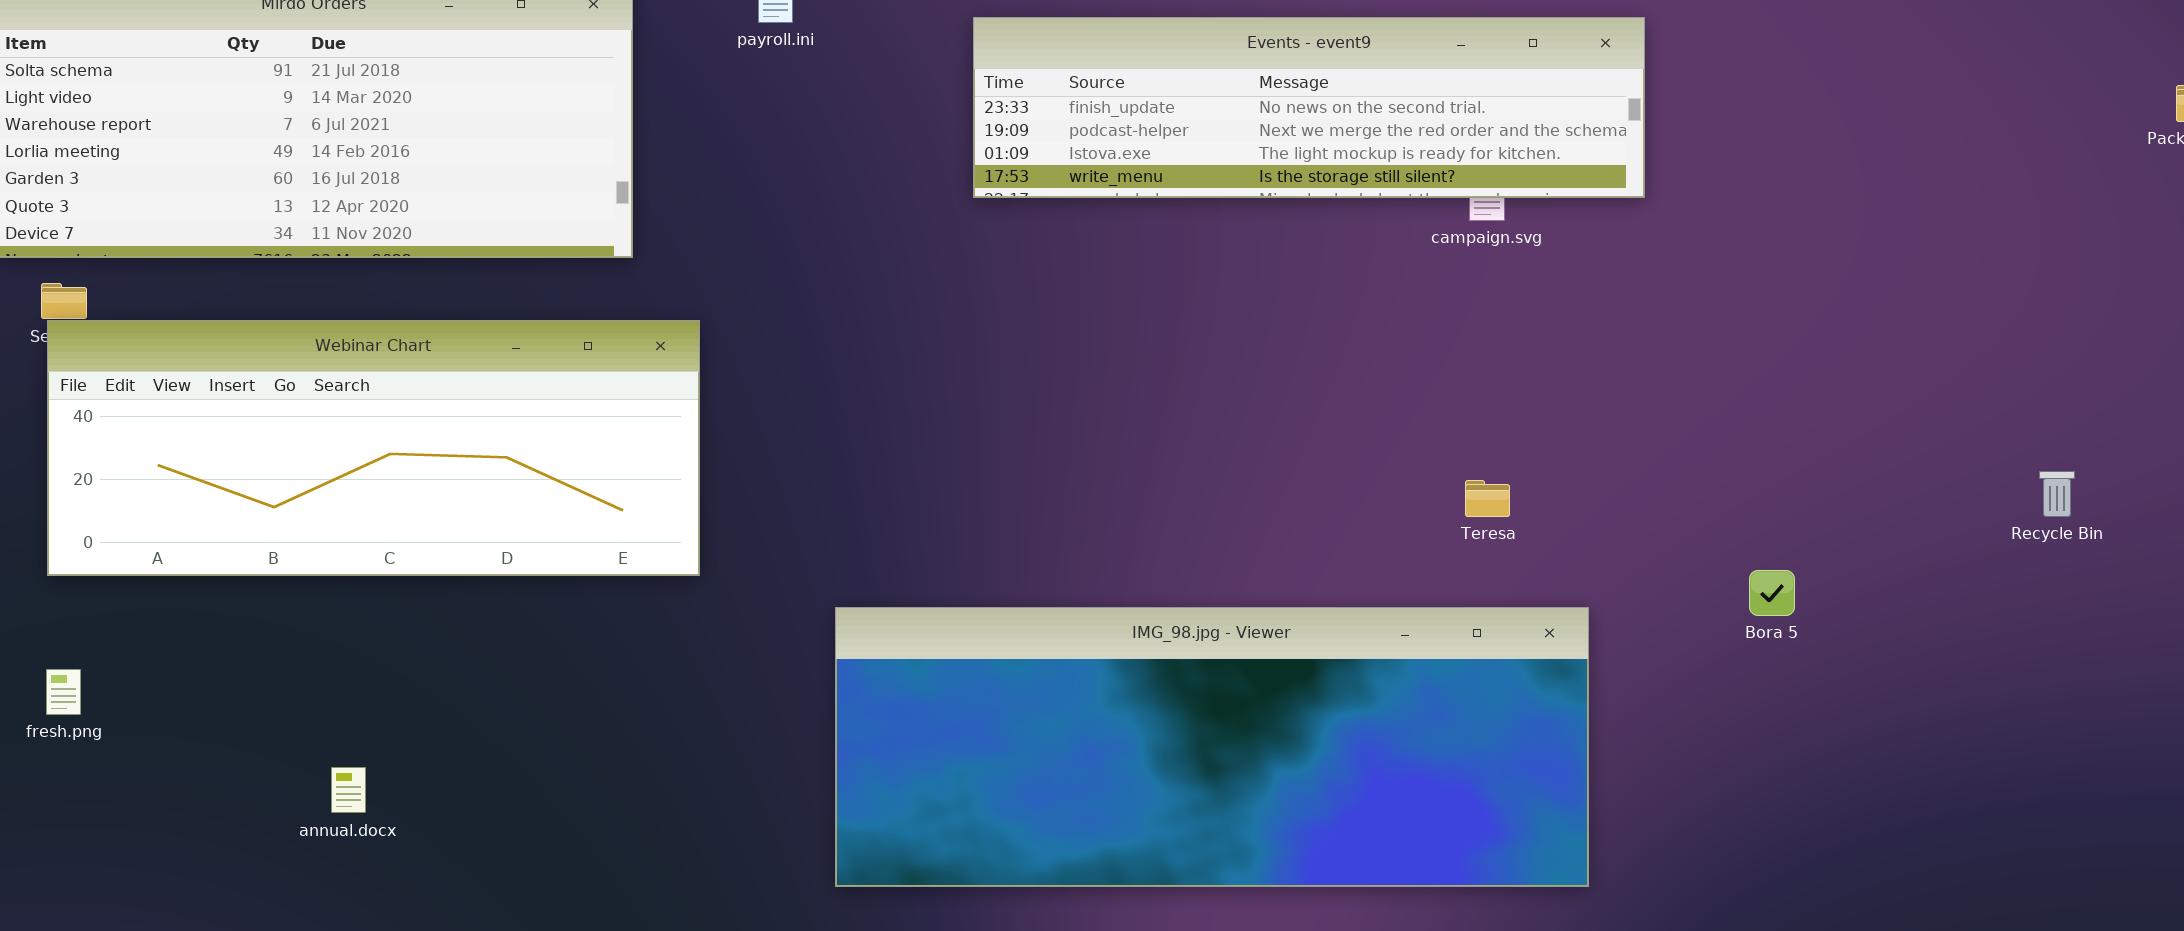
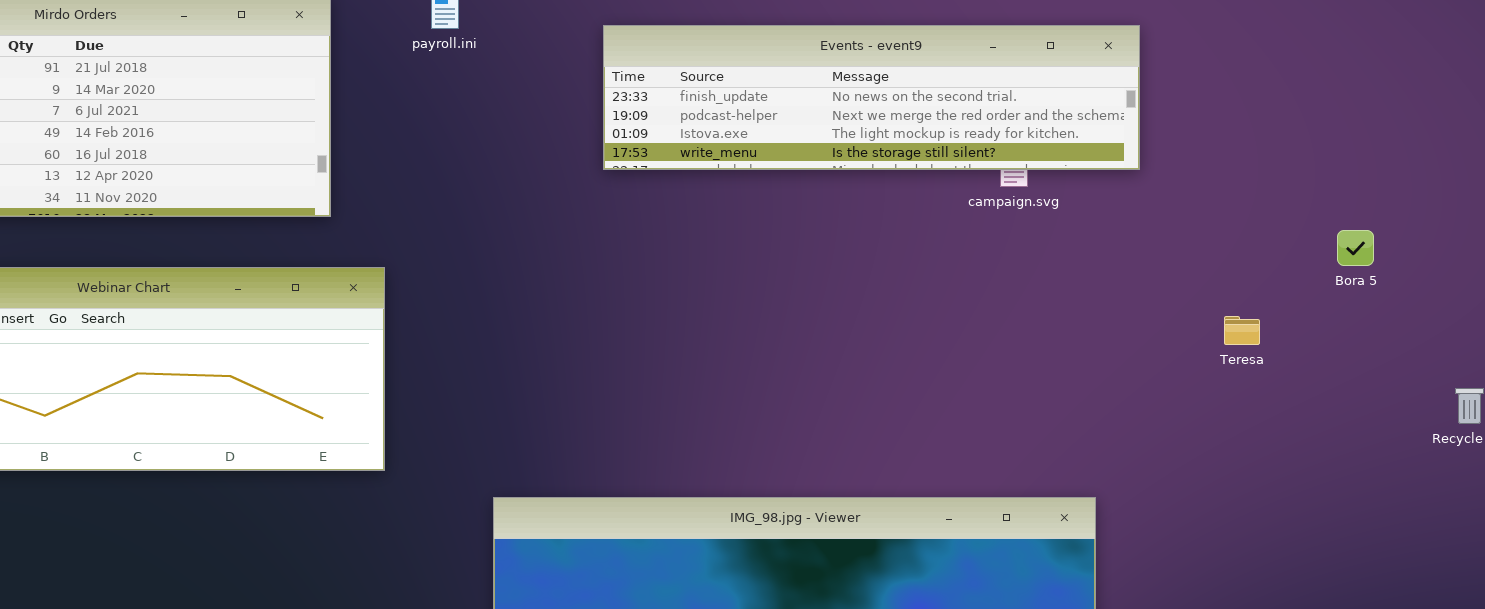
Teresa: [1465,480,1510,517] -> [1224,316,1260,345], moved
Bora 5: [1749,570,1795,616] -> [1337,230,1374,266], moved

